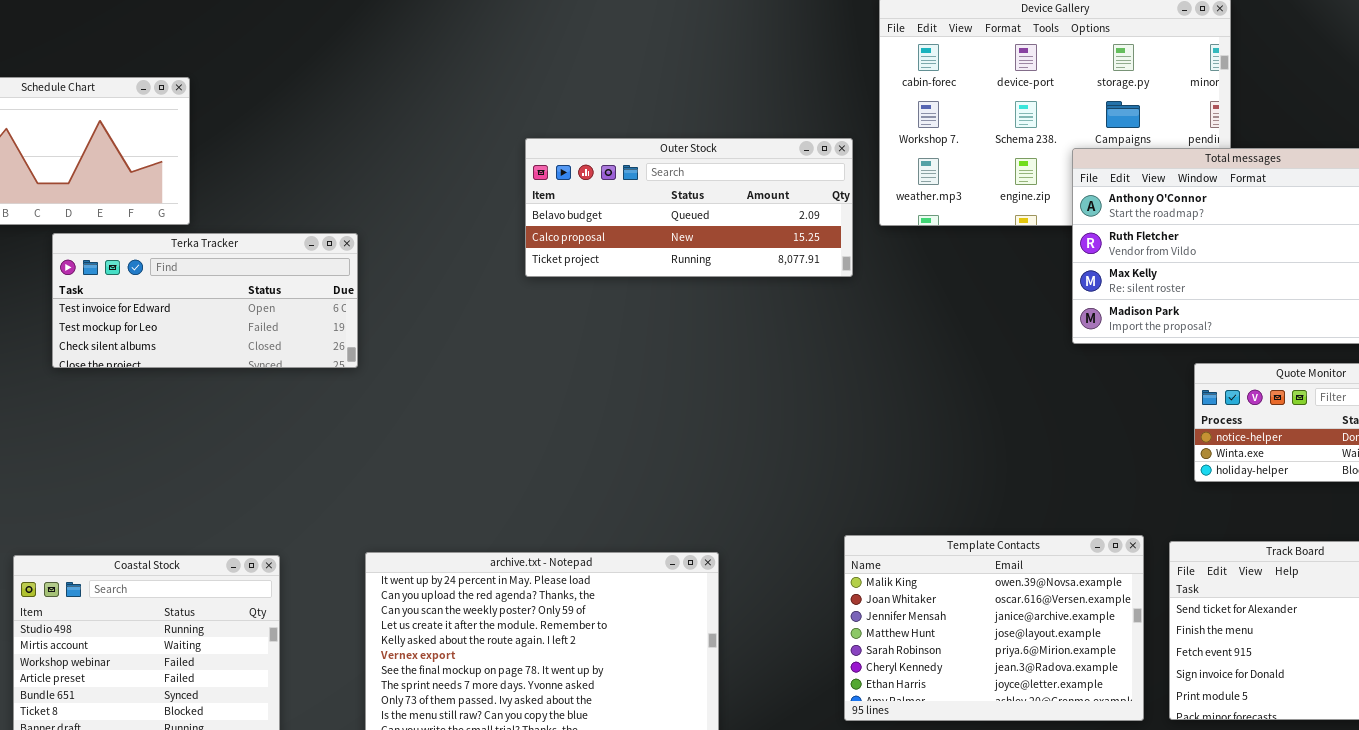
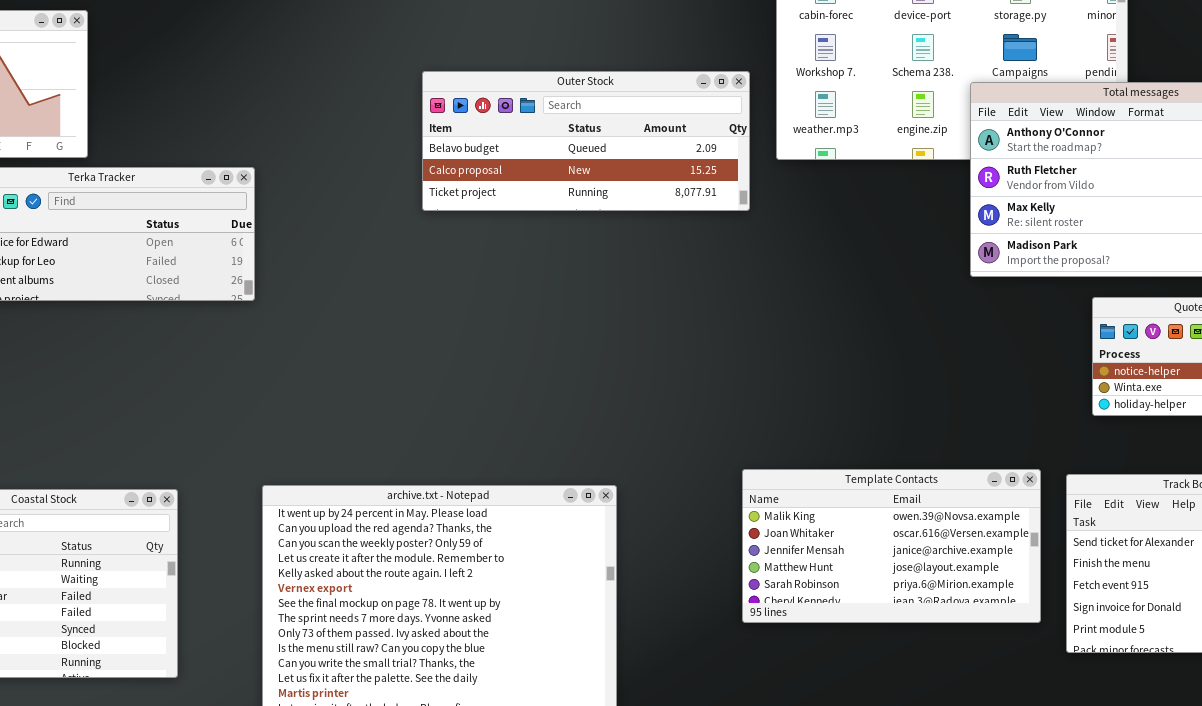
Template Contacts: [844,535,1144,721] -> [742,469,1041,623], resized

